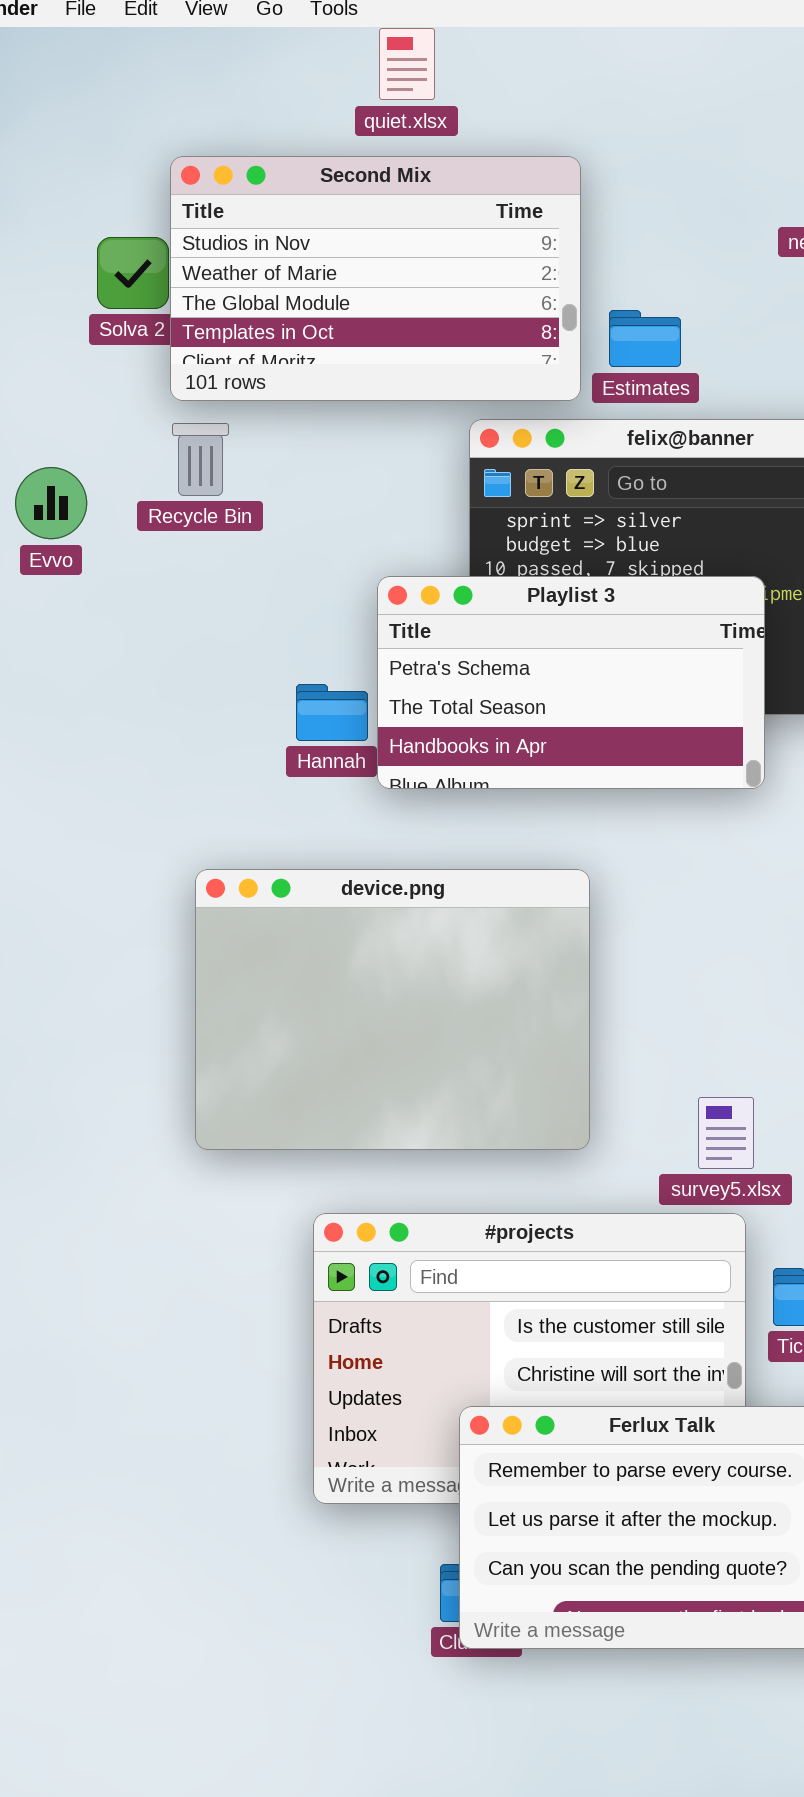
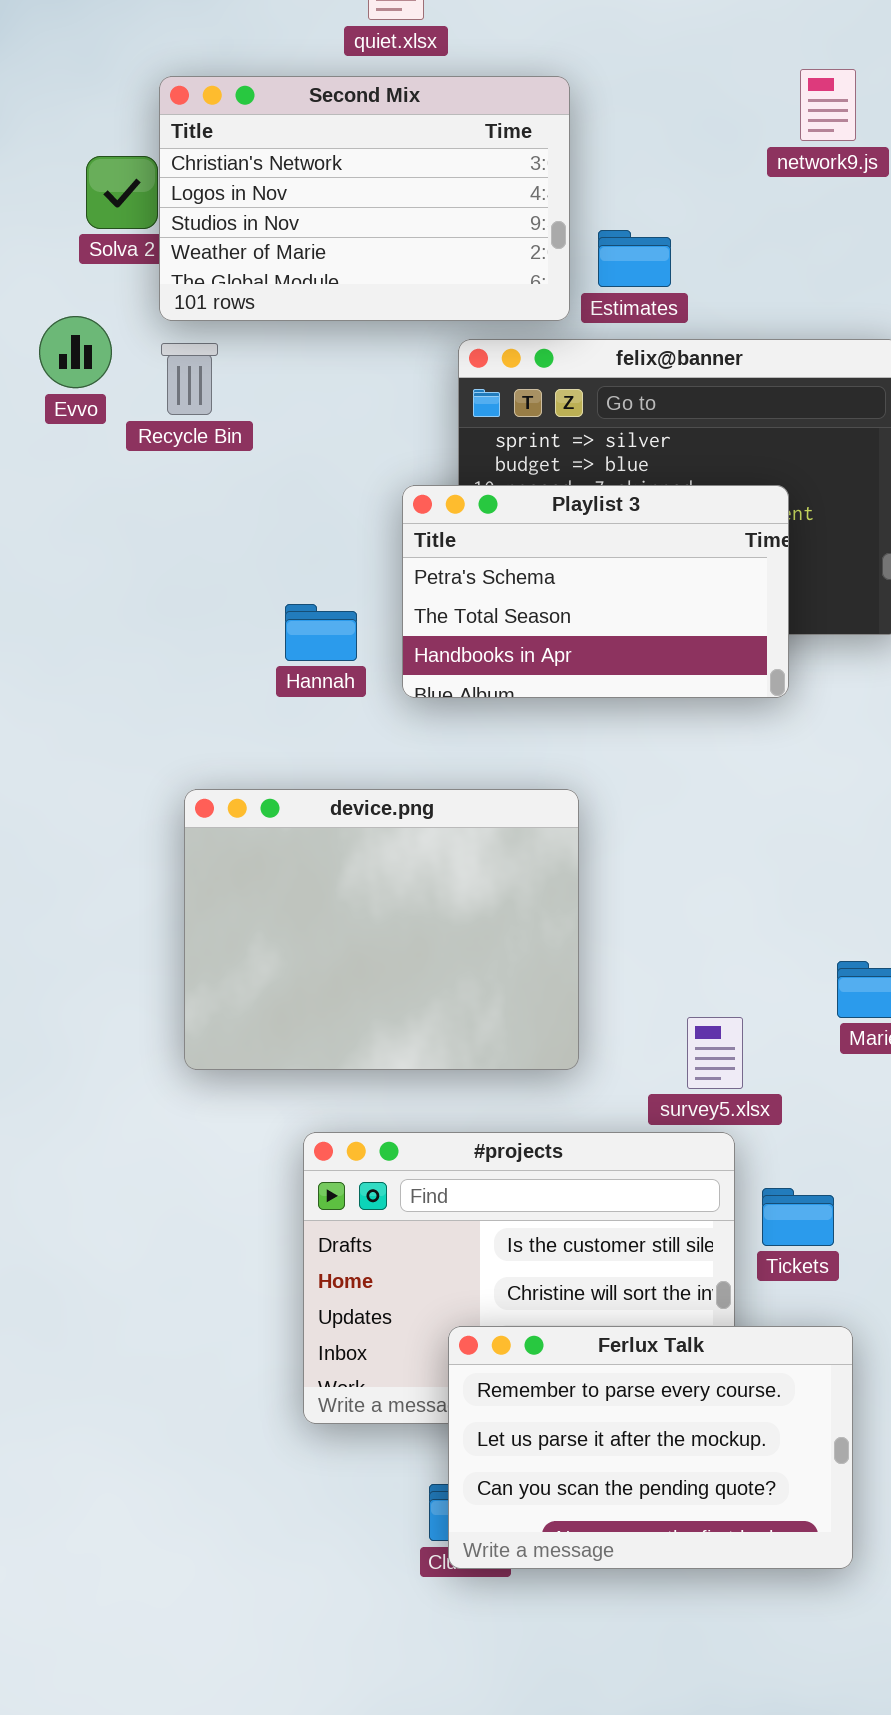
Second Mix: [170,156,581,401] -> [159,76,570,321], scrolled up 2 rows
Evvo: [15,467,87,539] -> [39,316,112,388], moved
Playlist 3: [377,576,765,789] -> [402,485,789,698], moved

